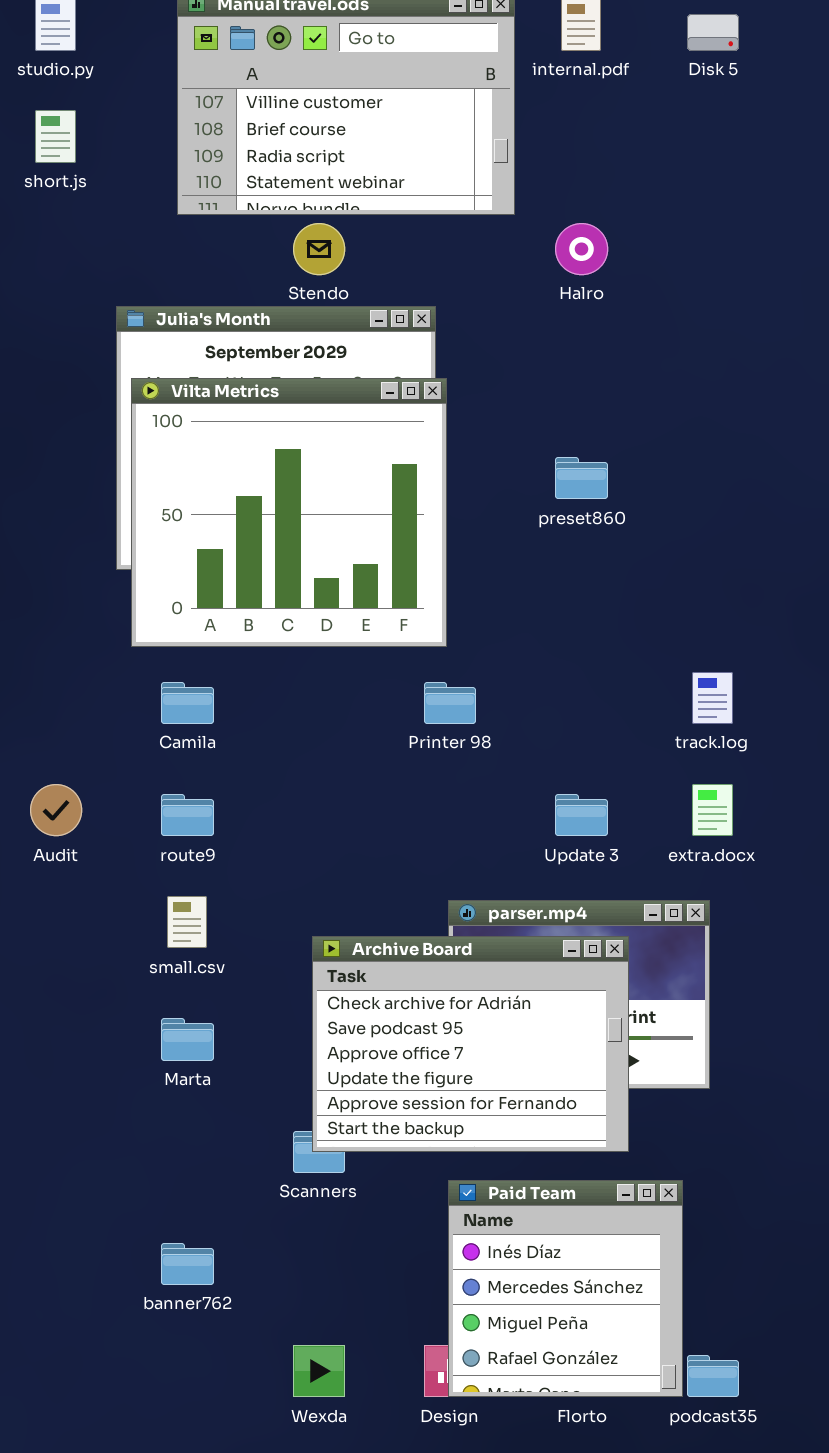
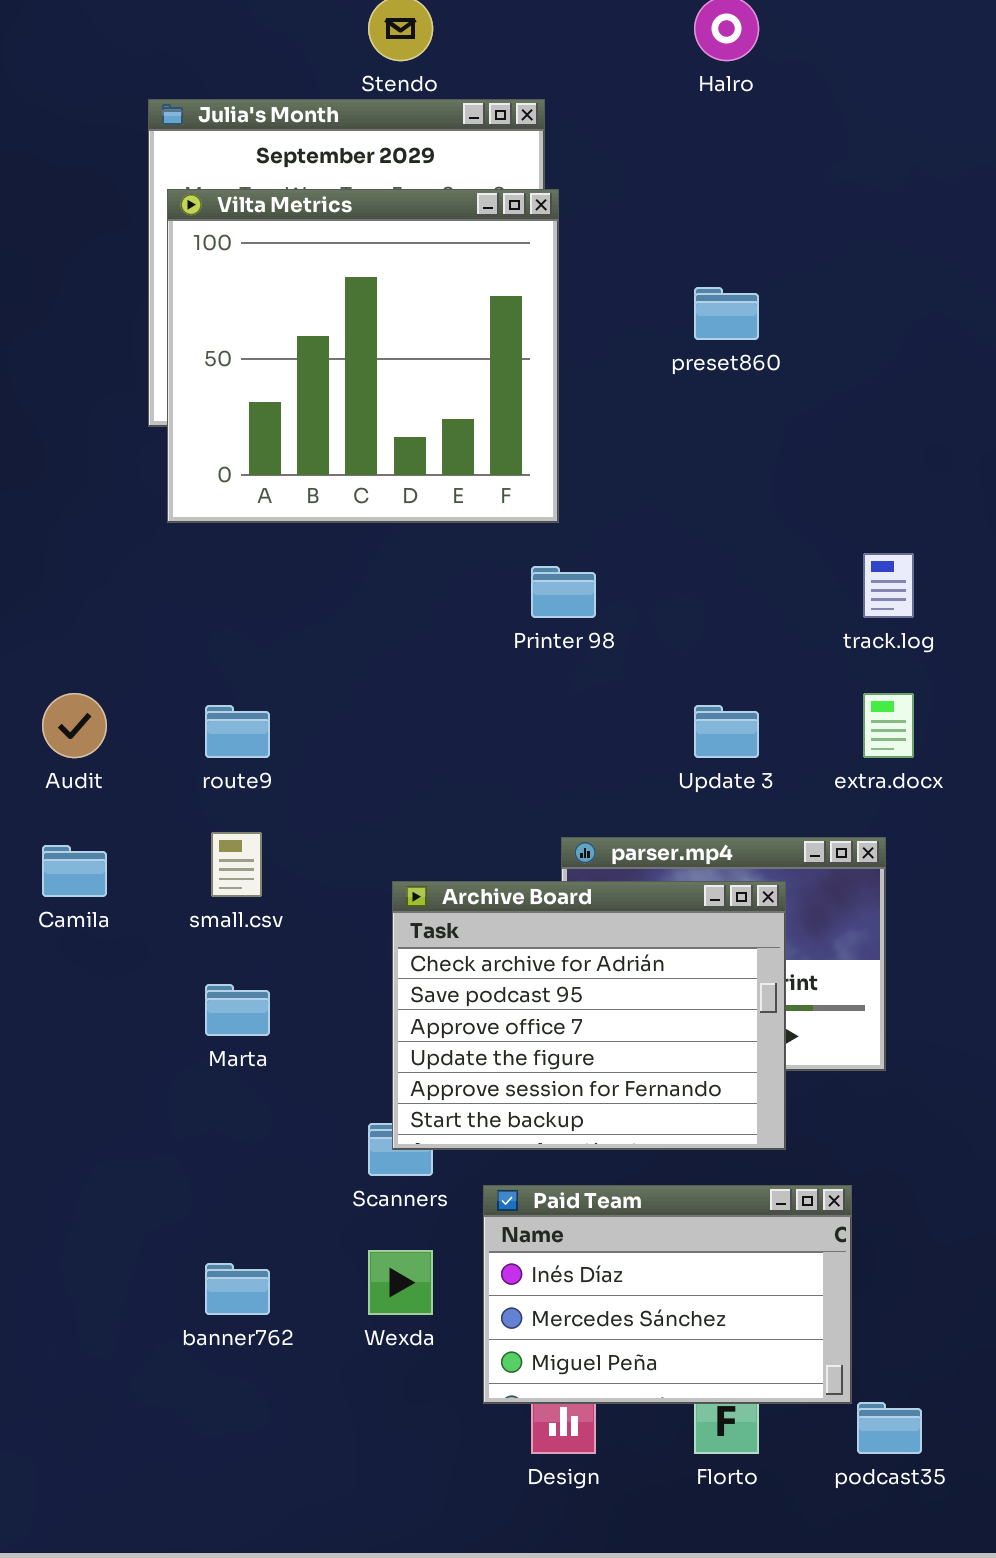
Camila: [161,682,214,724] -> [42,845,107,897], moved
Paid Team: [448,1180,683,1397] -> [483,1185,852,1404], resized
Wexda: [293,1345,345,1397] -> [368,1250,433,1315], moved

